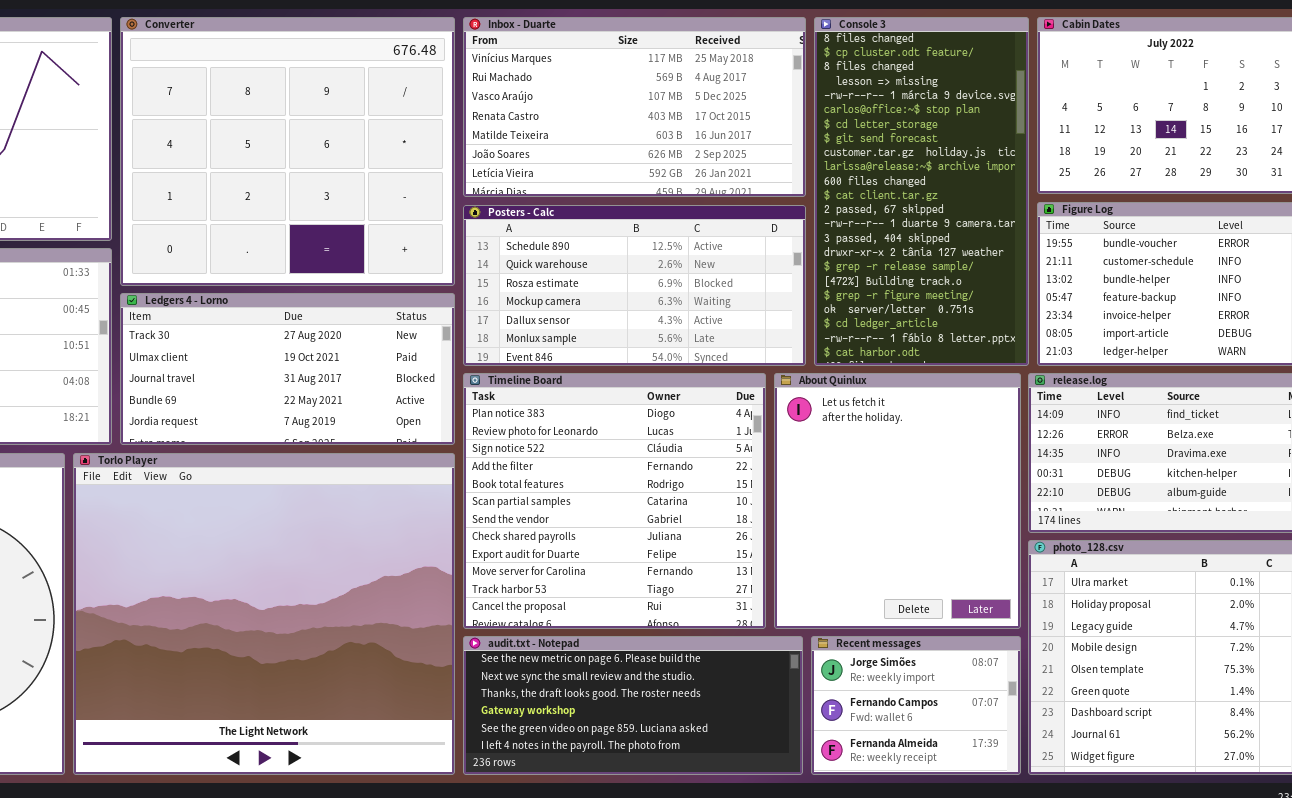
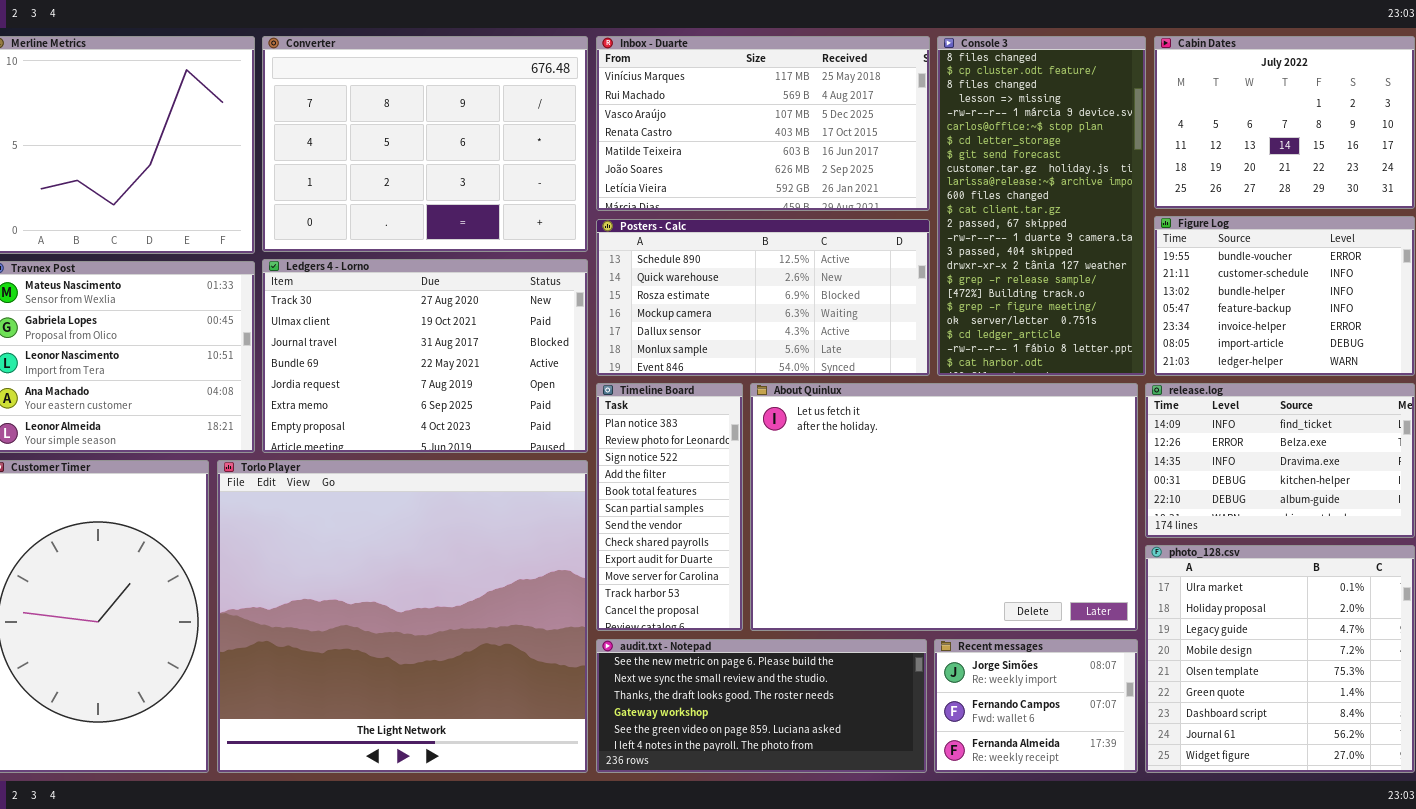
Converter: [120,17,455,286] -> [262,36,588,252], resized
Ledgers 4 - Lorno: [120,293,455,445] -> [262,259,588,453], resized
Timeline Board: [463,373,766,629] -> [596,383,743,631], resized
About Quinlux: [774,373,1021,629] -> [750,383,1138,631], resized

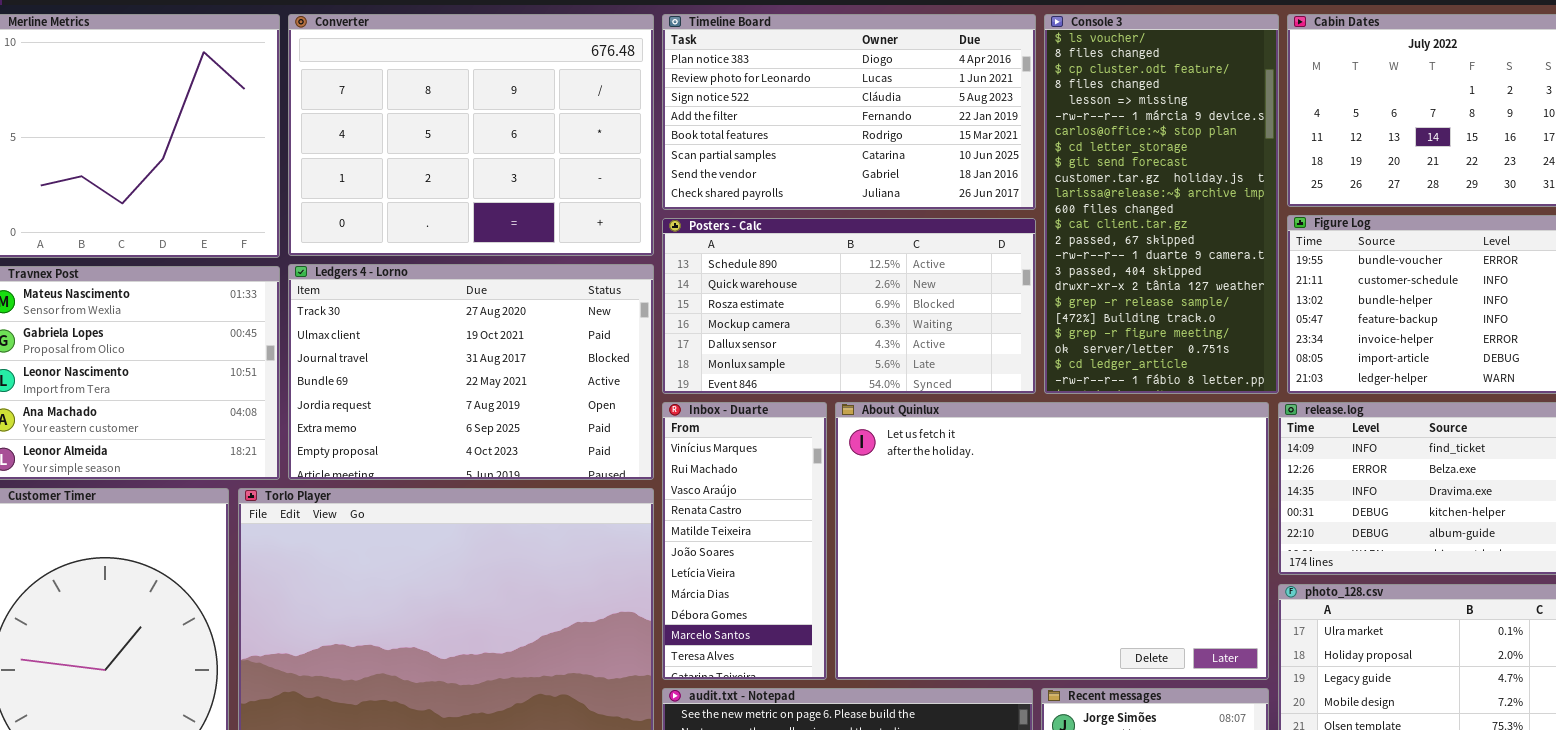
Inbox - Duarte: [596,36,930,211] -> [662,402,827,680], moved, resized
Console 3: [937,36,1146,376] -> [1044,14,1279,394], scrolled up 1 row
Timeline Board: [596,383,743,631] -> [662,14,1036,210], moved, resized

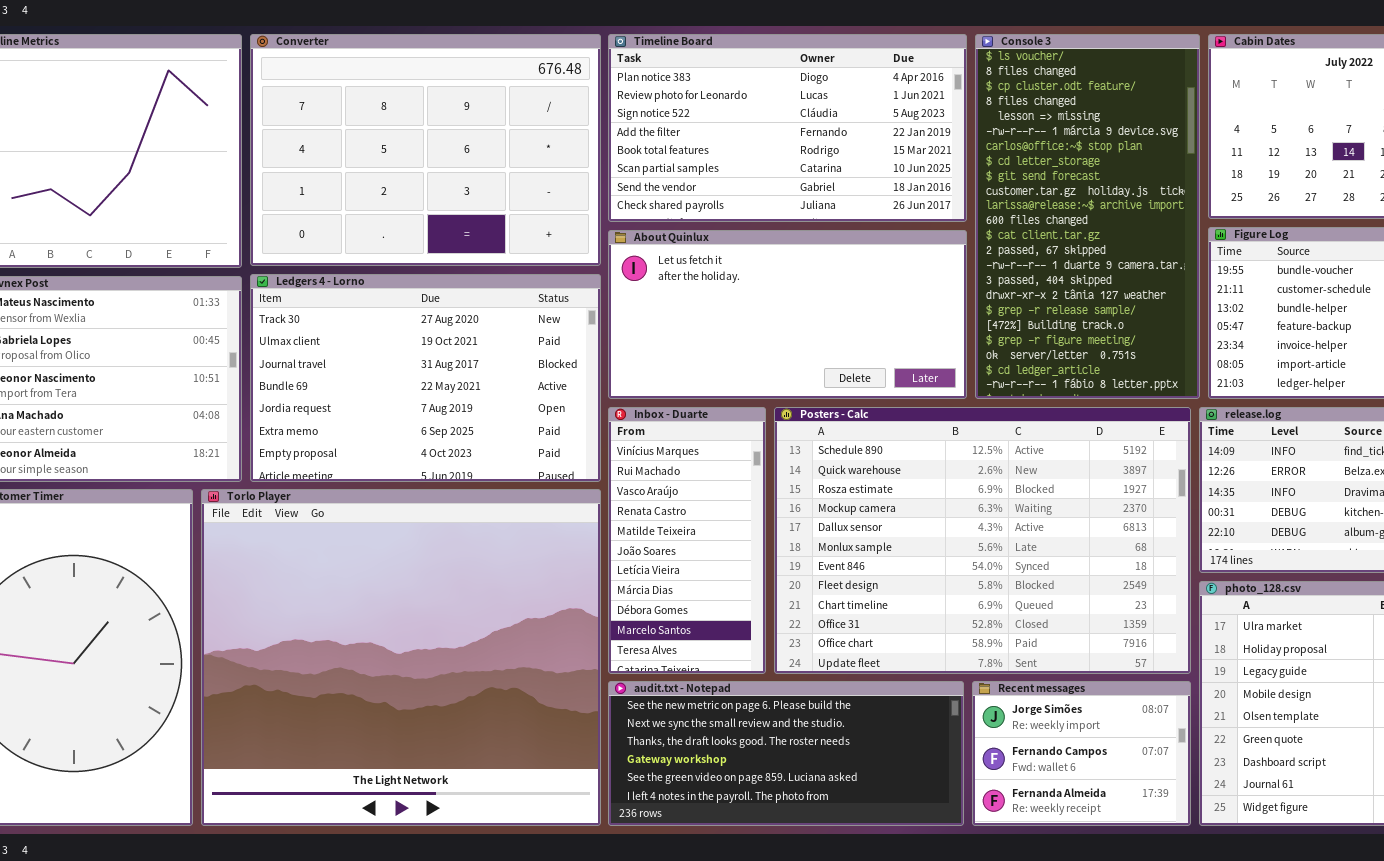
Posters - Calc: [662,218,1036,394] -> [774,407,1191,674], moved, resized
About Quinlux: [835,402,1269,680] -> [608,230,967,399], moved, resized

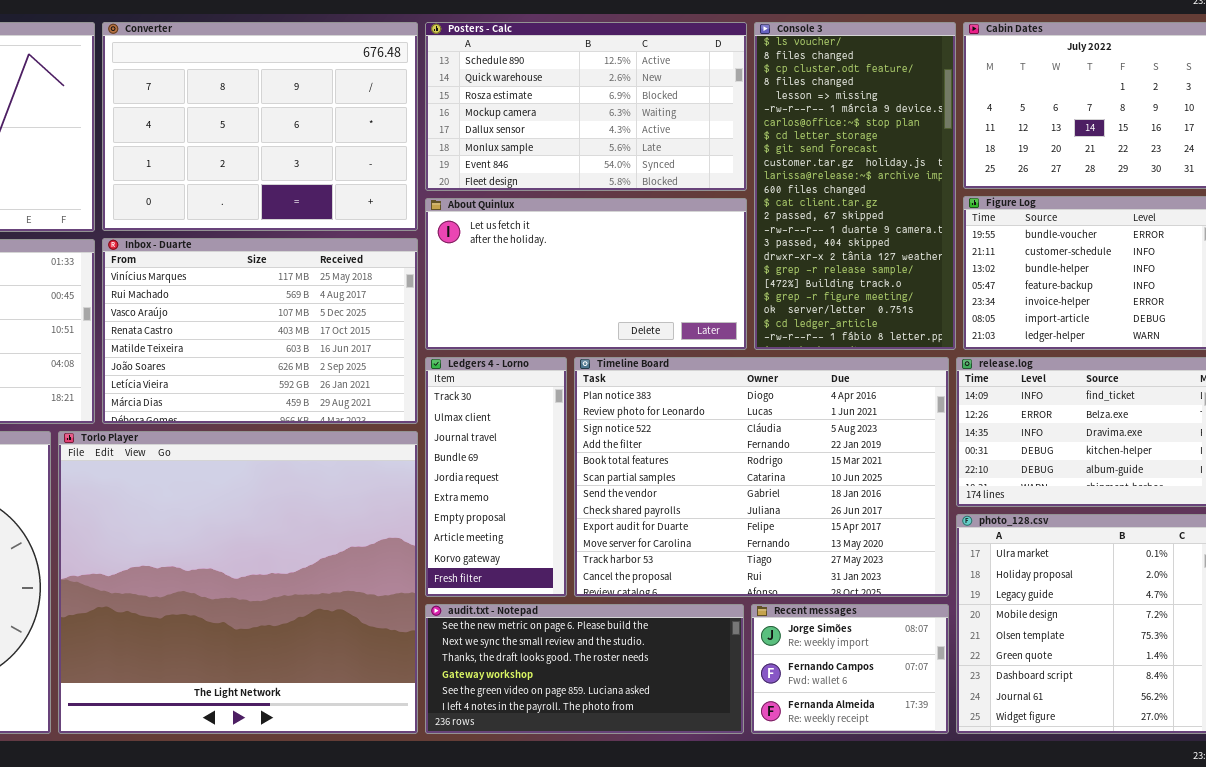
Timeline Board: [608,34,967,222] -> [574,357,949,597], moved, resized
Ledgers 4 - Lorno: [250,274,601,482] -> [425,357,567,597], moved, resized
Inbox - Duarte: [608,407,766,674] -> [102,238,418,424], moved, resized
Posters - Calc: [774,407,1191,674] -> [425,22,747,191], moved, resized

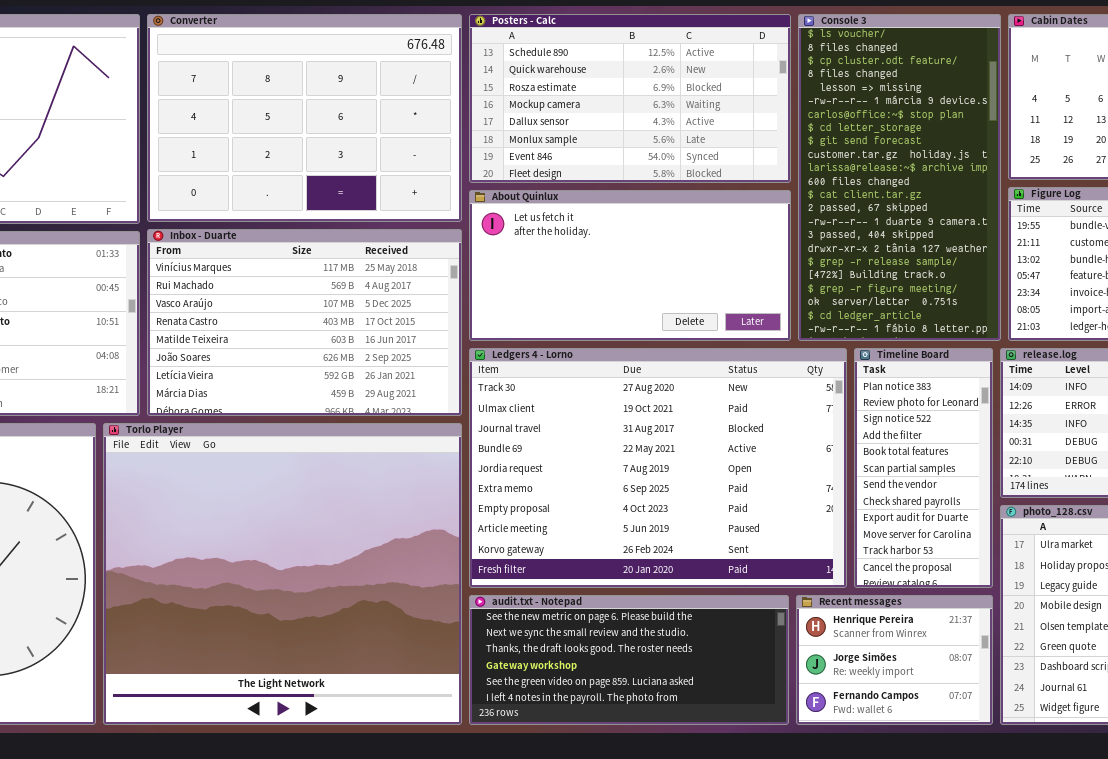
Ledgers 4 - Lorno: [425,357,567,597] -> [469,348,847,588], resized
Timeline Board: [574,357,949,597] -> [854,348,993,588], resized
Recent messages: [751,604,949,734] -> [796,595,993,725], scrolled up 1 row

